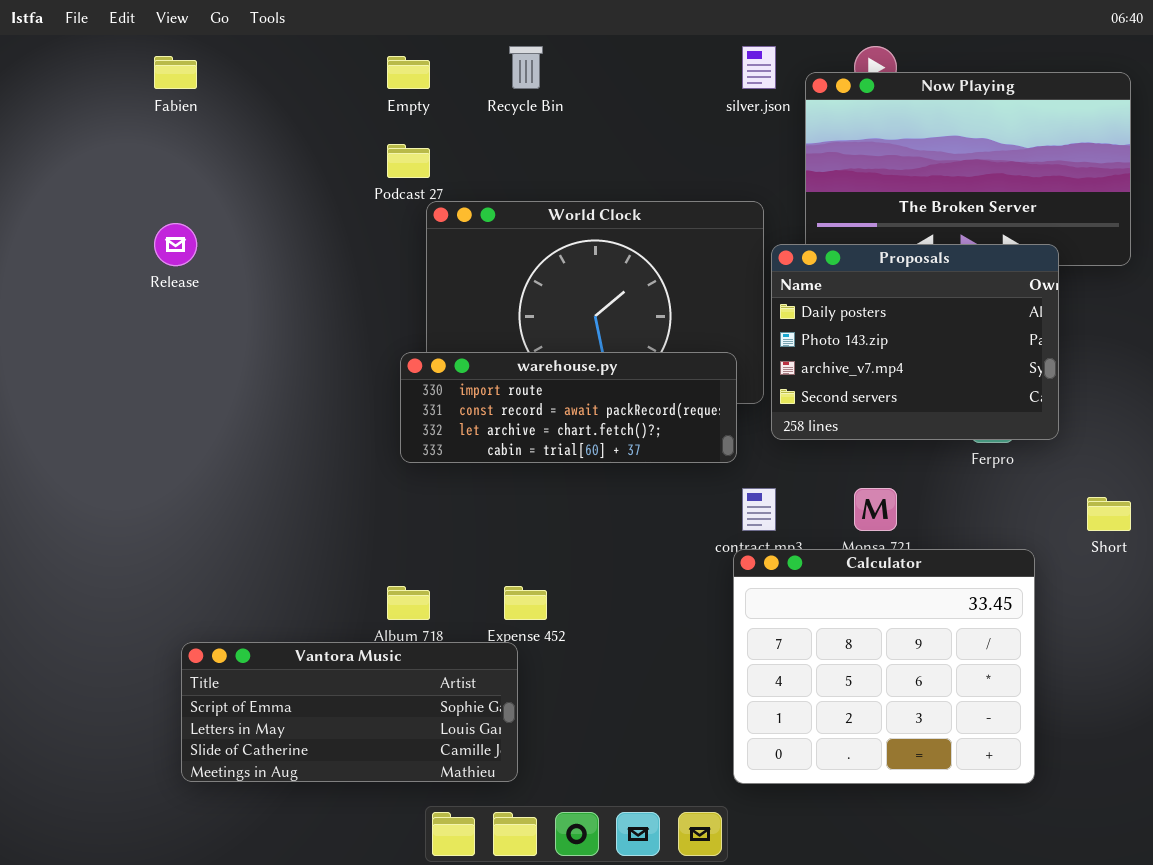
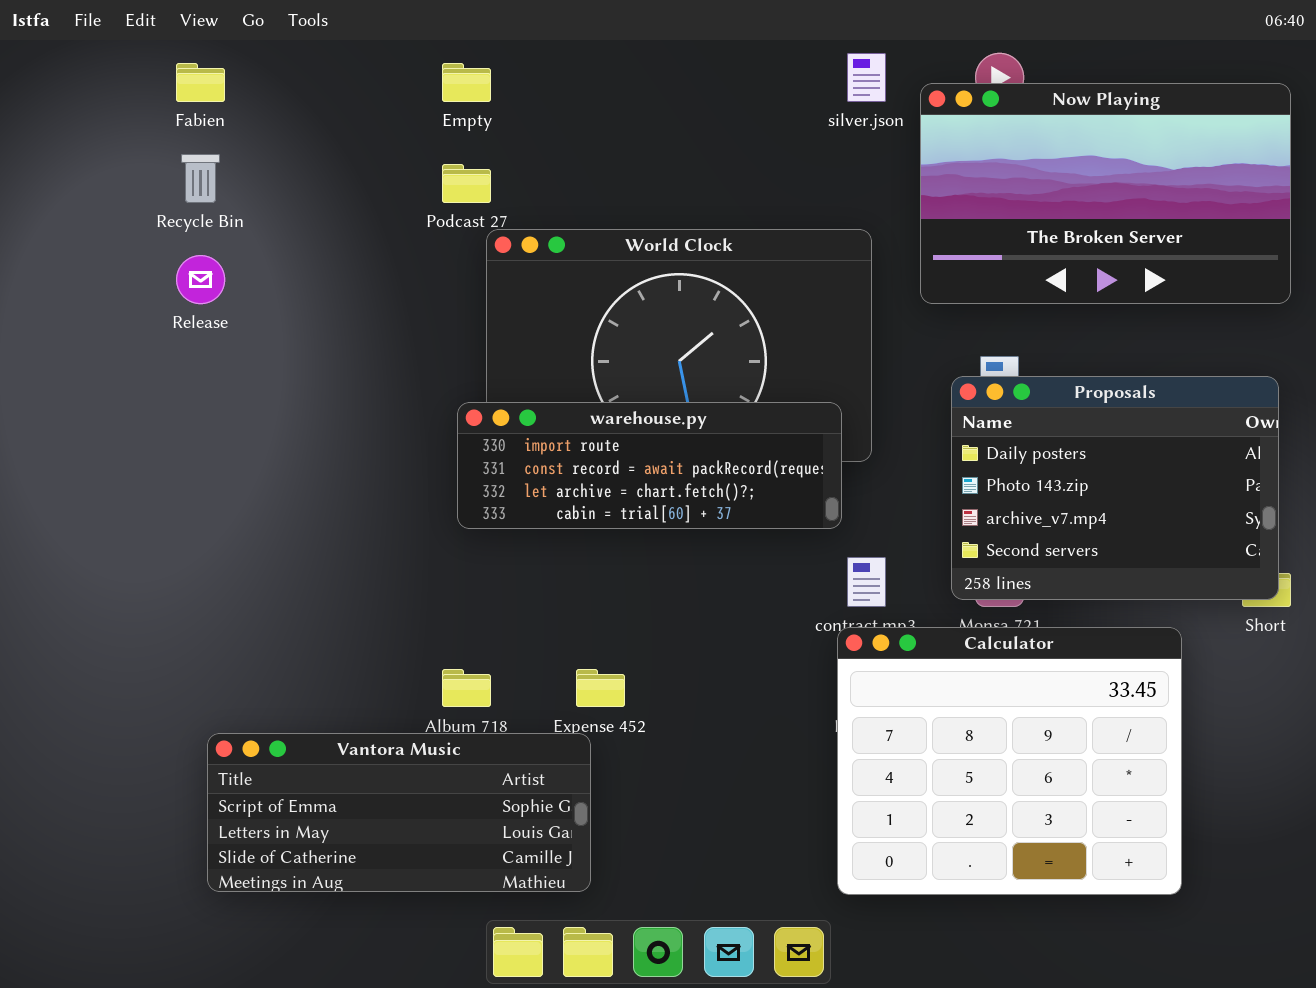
Recycle Bin: [509,46,543,89] -> [181,154,220,203], moved
Proposals: [771,244,1059,440] -> [951,376,1279,600], moved

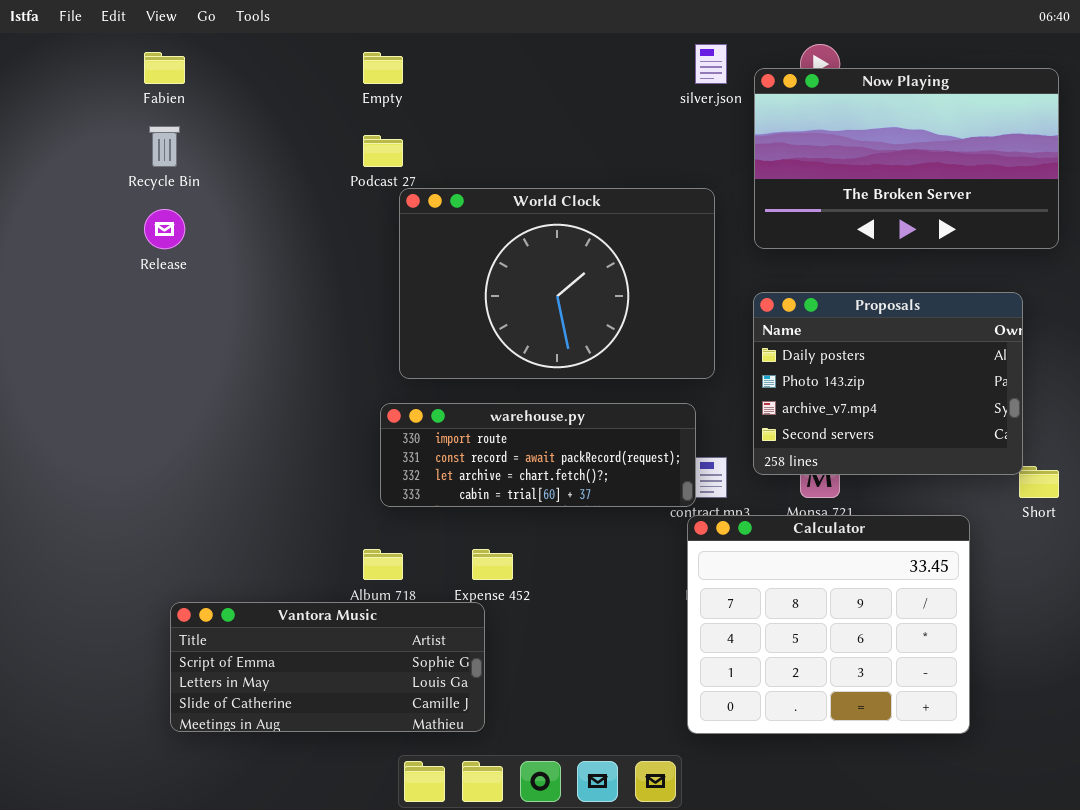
Proposals: [951,376,1279,600] -> [753,292,1023,475], moved
warehouse.py: [457,402,842,529] -> [380,403,696,507], moved

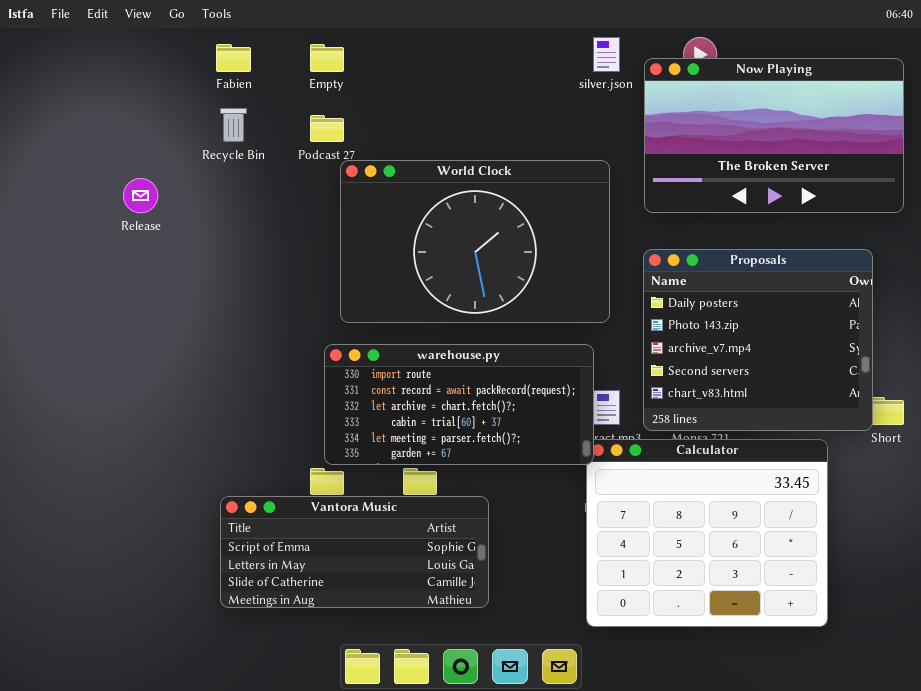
Fabien: [144,52,185,84] -> [216,44,251,72], moved
Recycle Bin: [149,126,180,167] -> [220,108,247,142], moved
Proposals: [753,292,1023,475] -> [643,249,873,431], resized
warehouse.py: [380,403,696,507] -> [324,344,594,465], resized
Vantora Music: [170,602,485,732] -> [220,496,489,608], moved

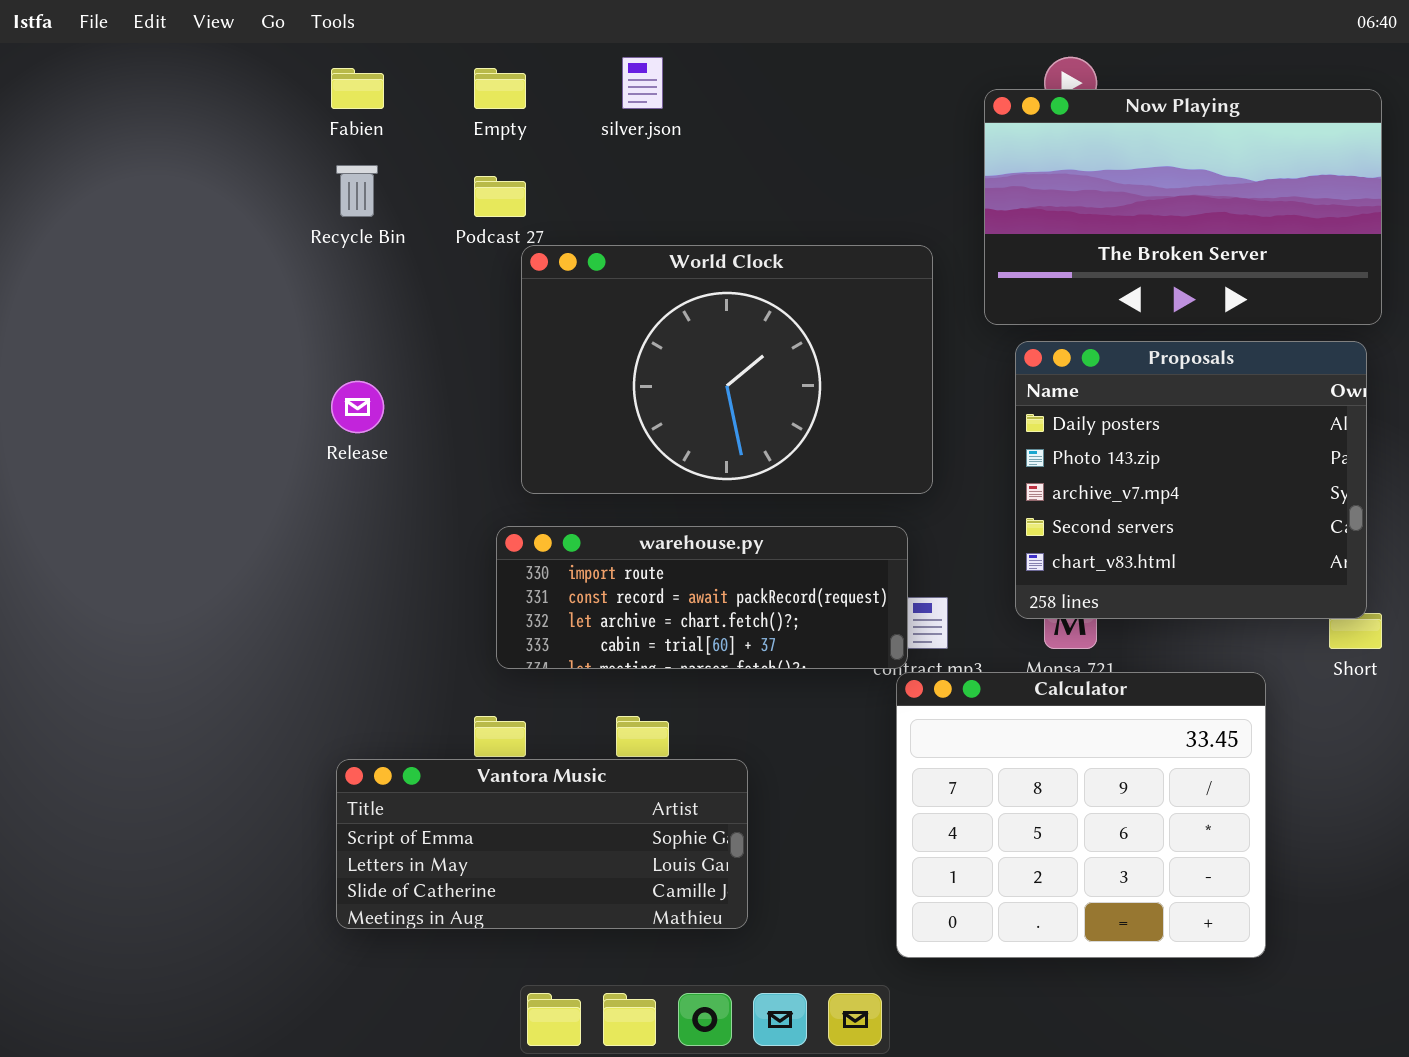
silver.json: [593,37,620,72] -> [622,57,663,109], moved
Release: [123,178,158,213] -> [331,381,384,433], moved
Proposals: [643,249,873,431] -> [1015,341,1367,619], moved
warehouse.py: [324,344,594,465] -> [496,526,908,669], resized

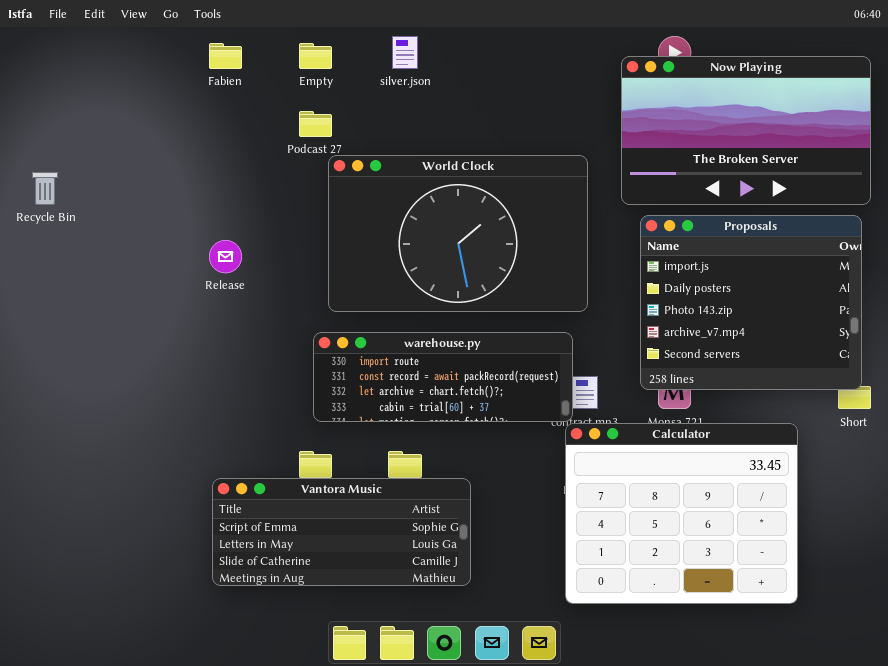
Recycle Bin: [336,165,378,217] -> [32,172,58,205], moved
Proposals: [1015,341,1367,619] -> [640,215,862,390], scrolled up 1 row

